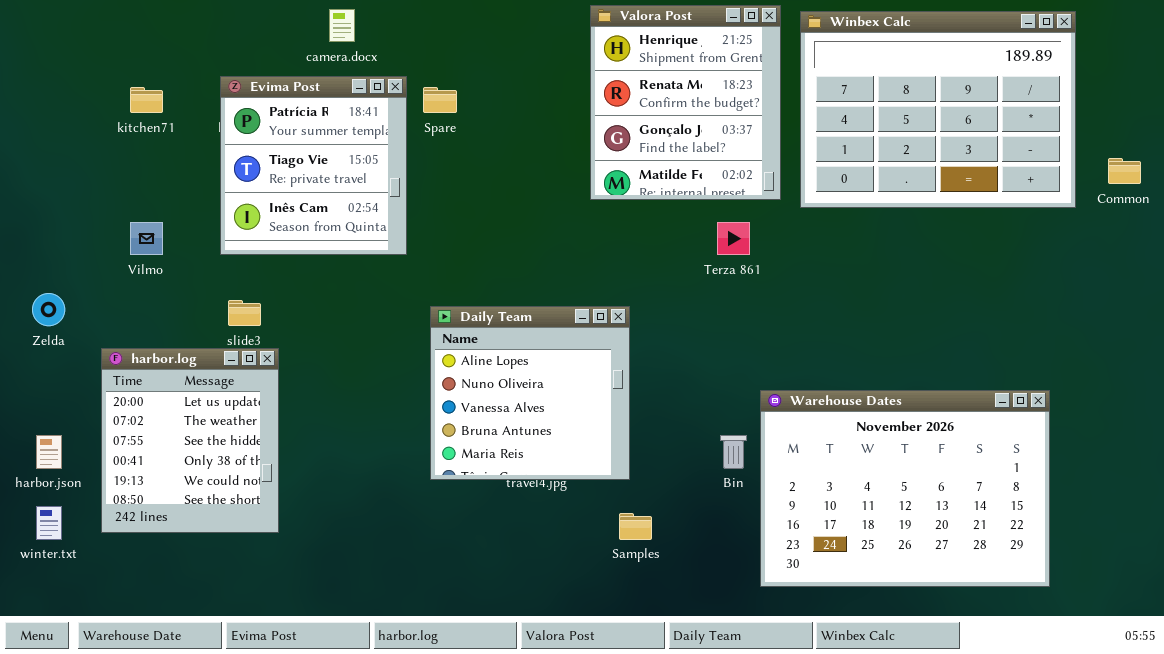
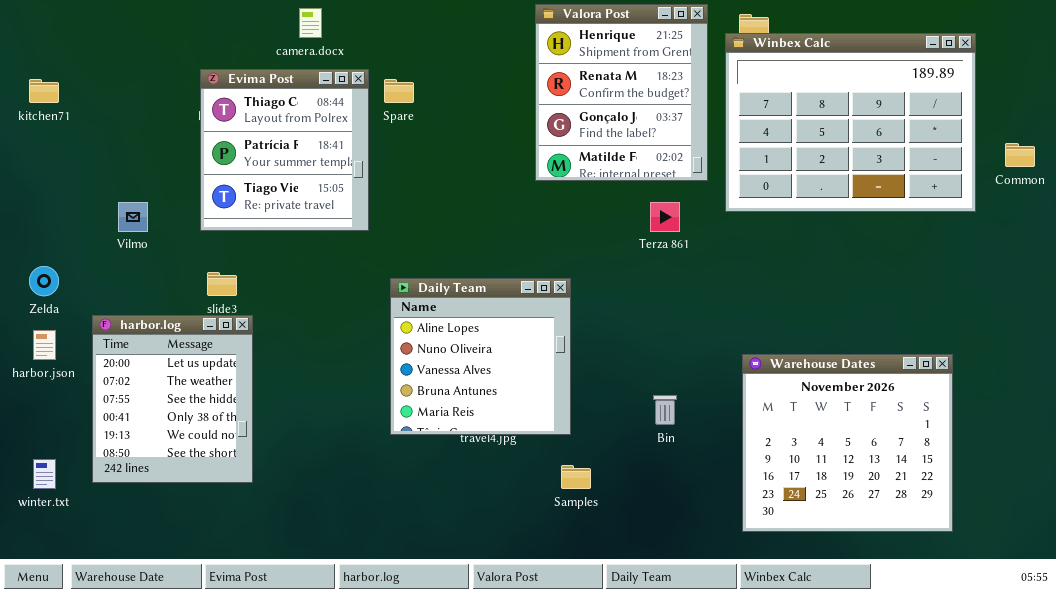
Winbex Calc: [800,11,1076,208] -> [725,33,976,212], moved
Evima Post: [220,76,407,255] -> [200,69,369,231], scrolled up 1 row
kitchen71: [130,87,163,113] -> [29,79,59,103], moved
Warehouse Dates: [760,390,1050,587] -> [742,354,953,532], resized
harbor.json: [36,435,62,469] -> [33,330,56,360], moved

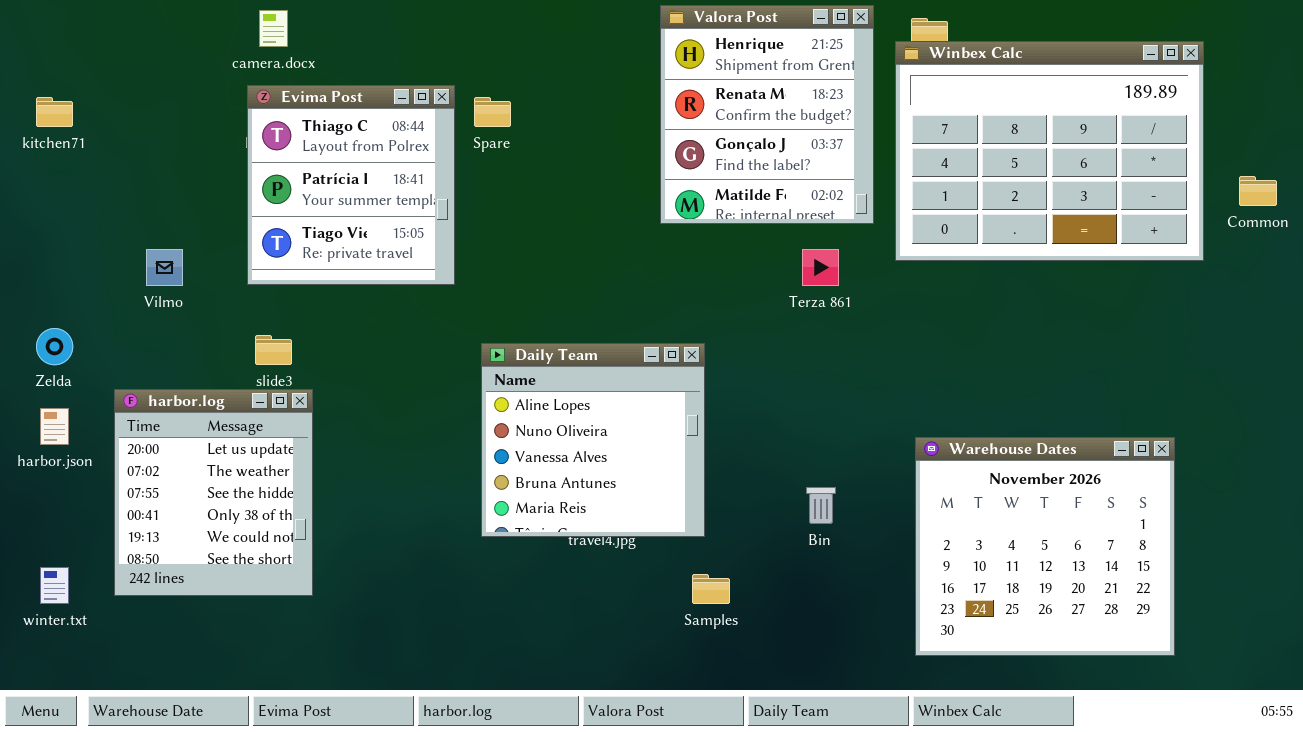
camera.docx: [299,8,322,38] -> [259,10,288,47], moved

